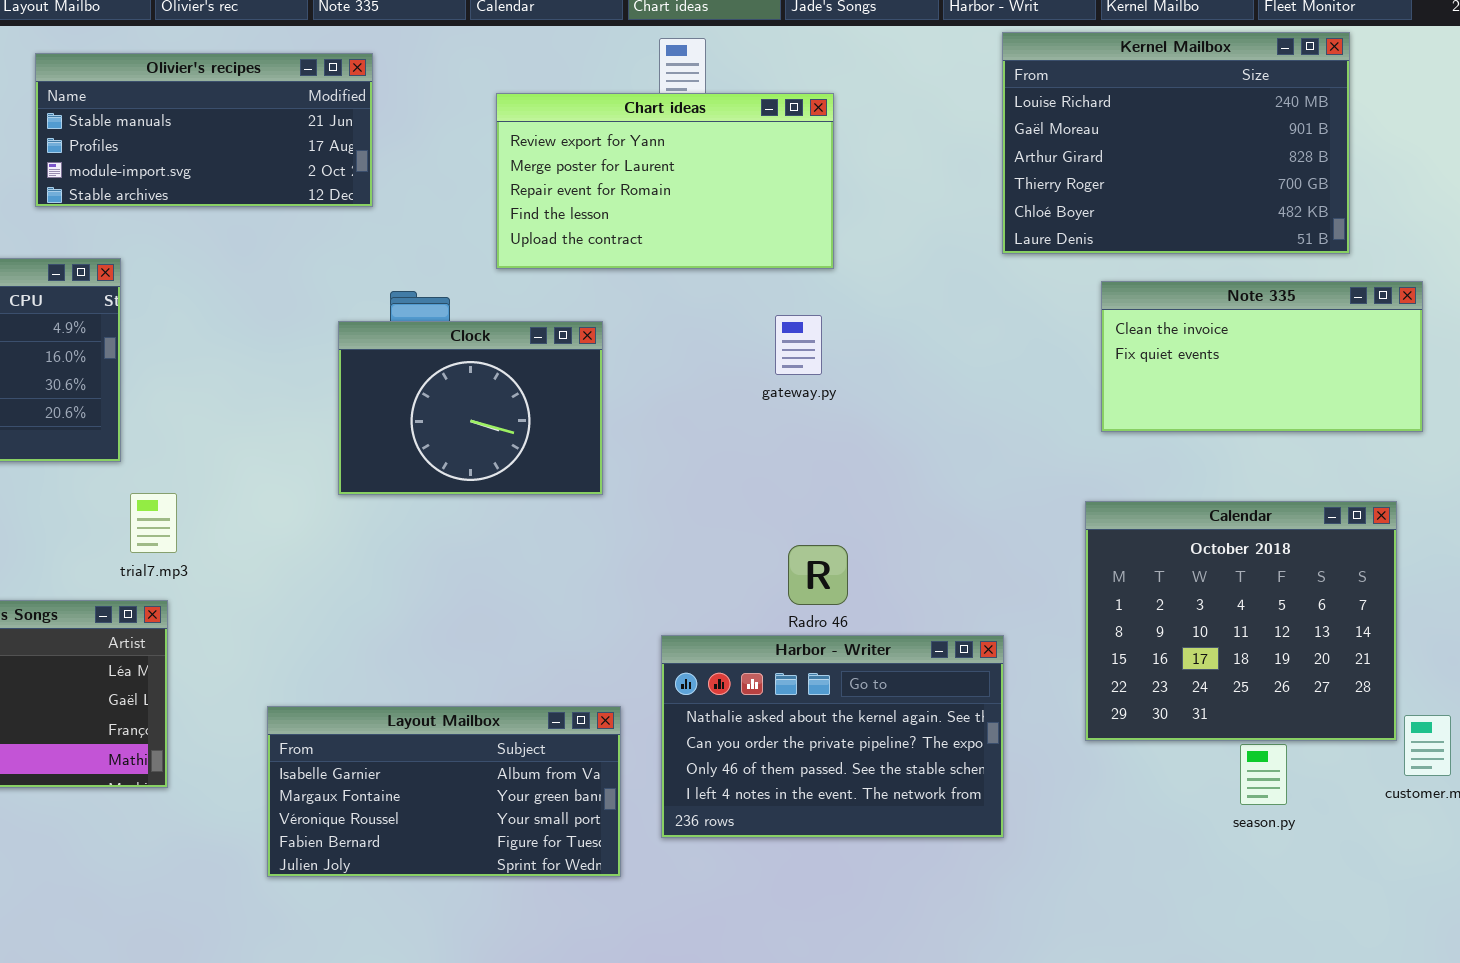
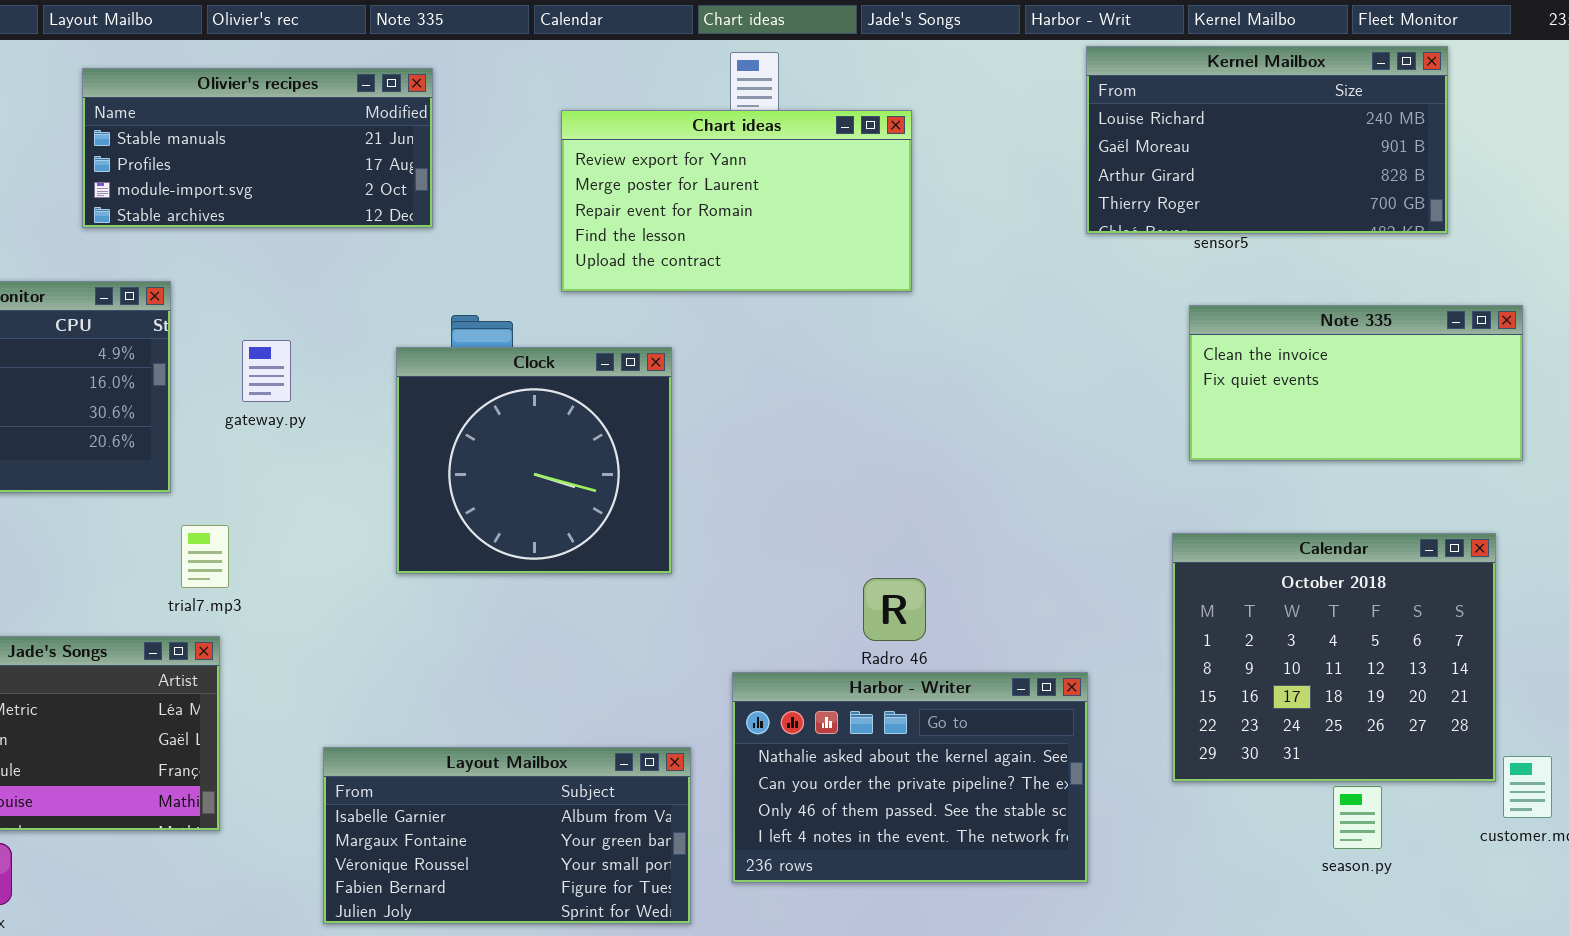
Kernel Mailbox: [1002,32,1350,254] -> [1086,46,1448,234], resized
gateway.py: [775,315,822,375] -> [242,340,291,402], moved
Clock: [338,321,603,495] -> [396,347,672,574], resized

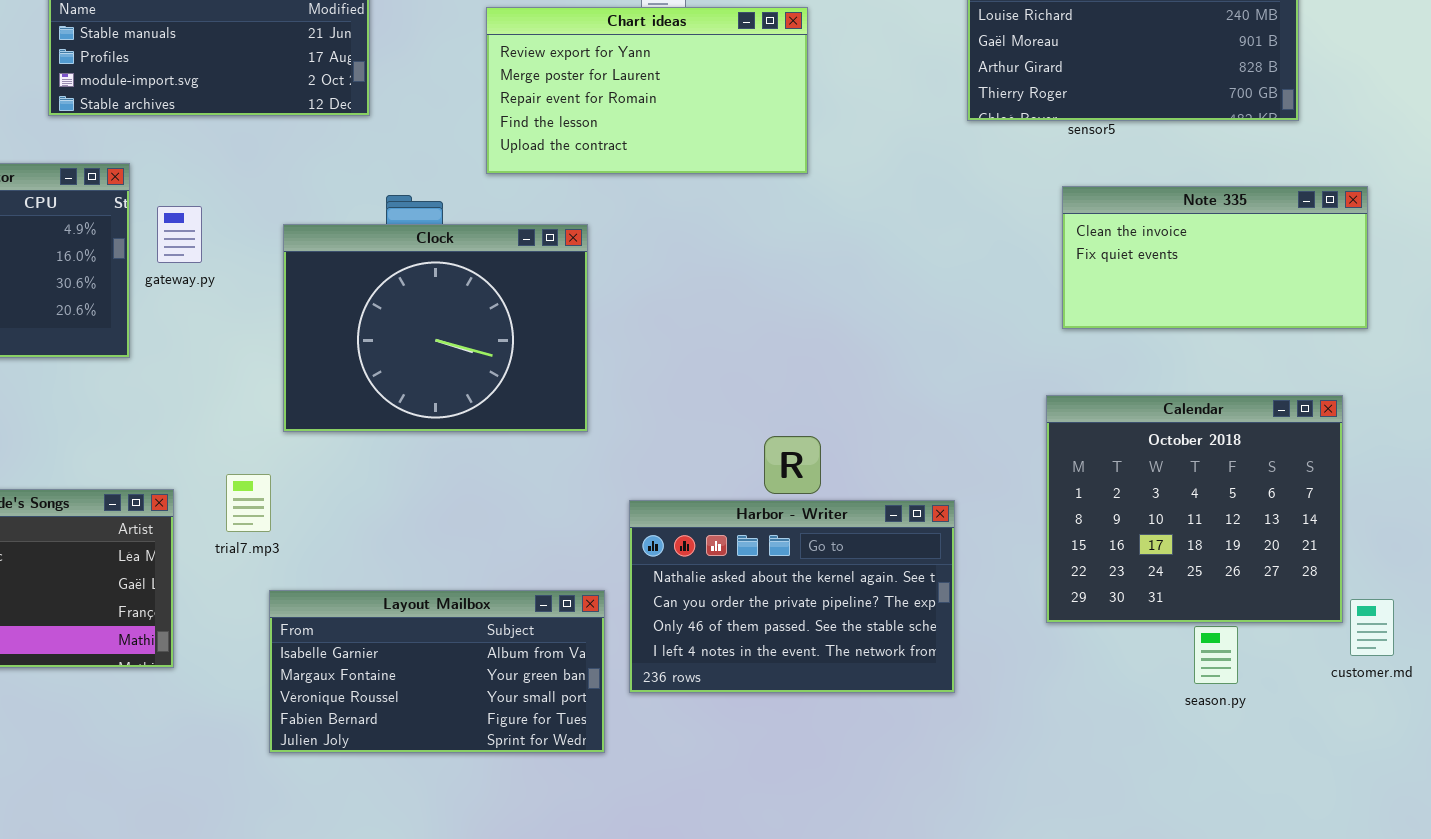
gateway.py: [242,340,291,402] -> [157,206,202,263], moved
Clock: [396,347,672,574] -> [283,224,588,432], resized
trial7.mp3: [181,525,229,588] -> [226,474,271,532], moved
Harbor - Writer: [732,672,1088,883] -> [629,500,955,693], moved

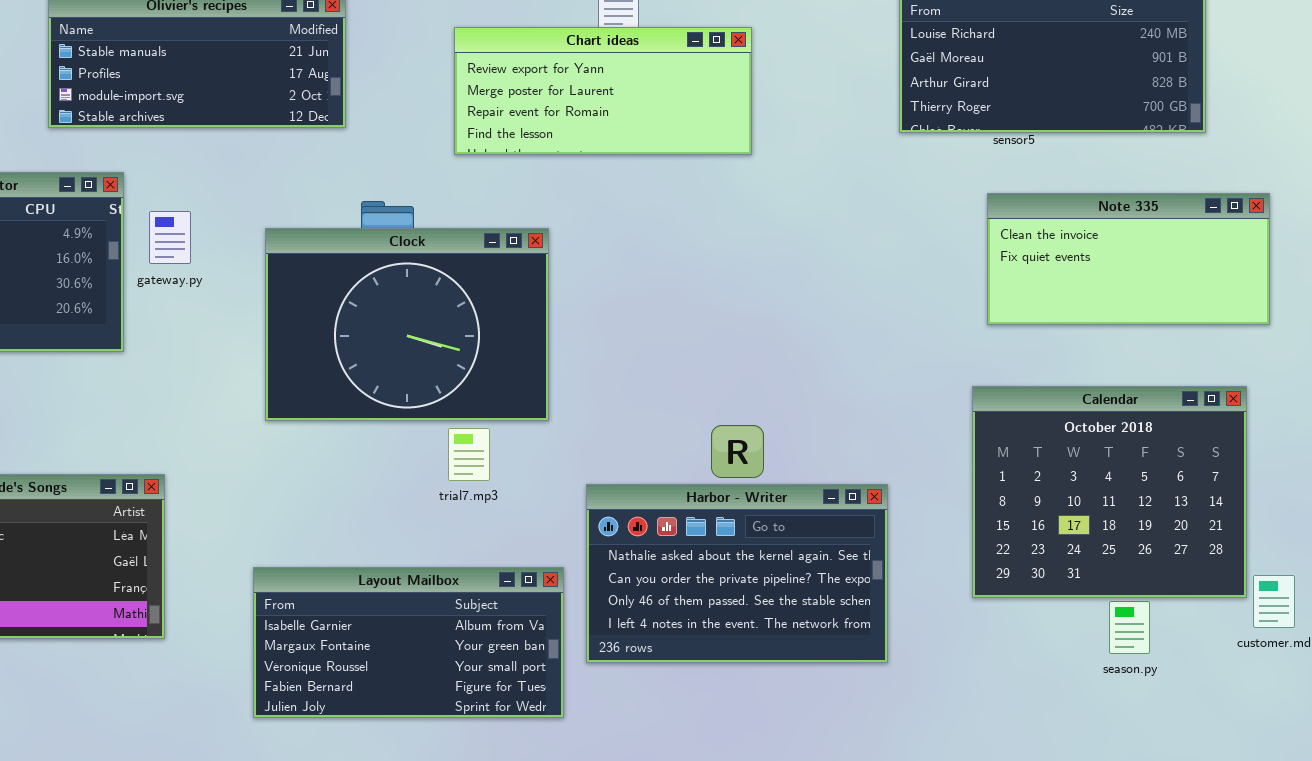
Chart ideas: [486,7,808,174] -> [454,27,752,155], resized
trial7.mp3: [226,474,271,532] -> [448,428,490,481], moved

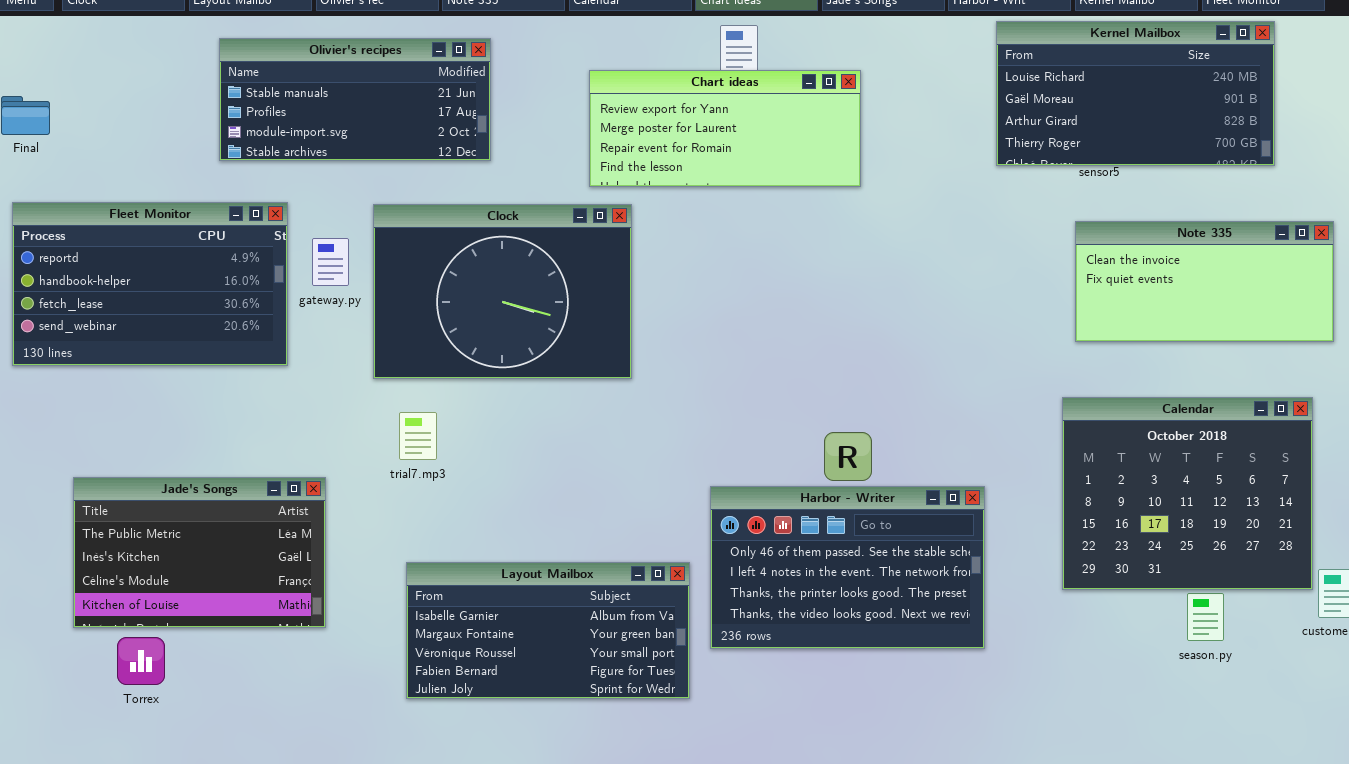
Clock: [265,228,549,421] -> [373,204,632,379], moved
trial7.mp3: [448,428,490,481] -> [399,412,437,460], moved
Harbor - Writer: [586,484,888,663] -> [710,486,985,649], scrolled down 2 rows

